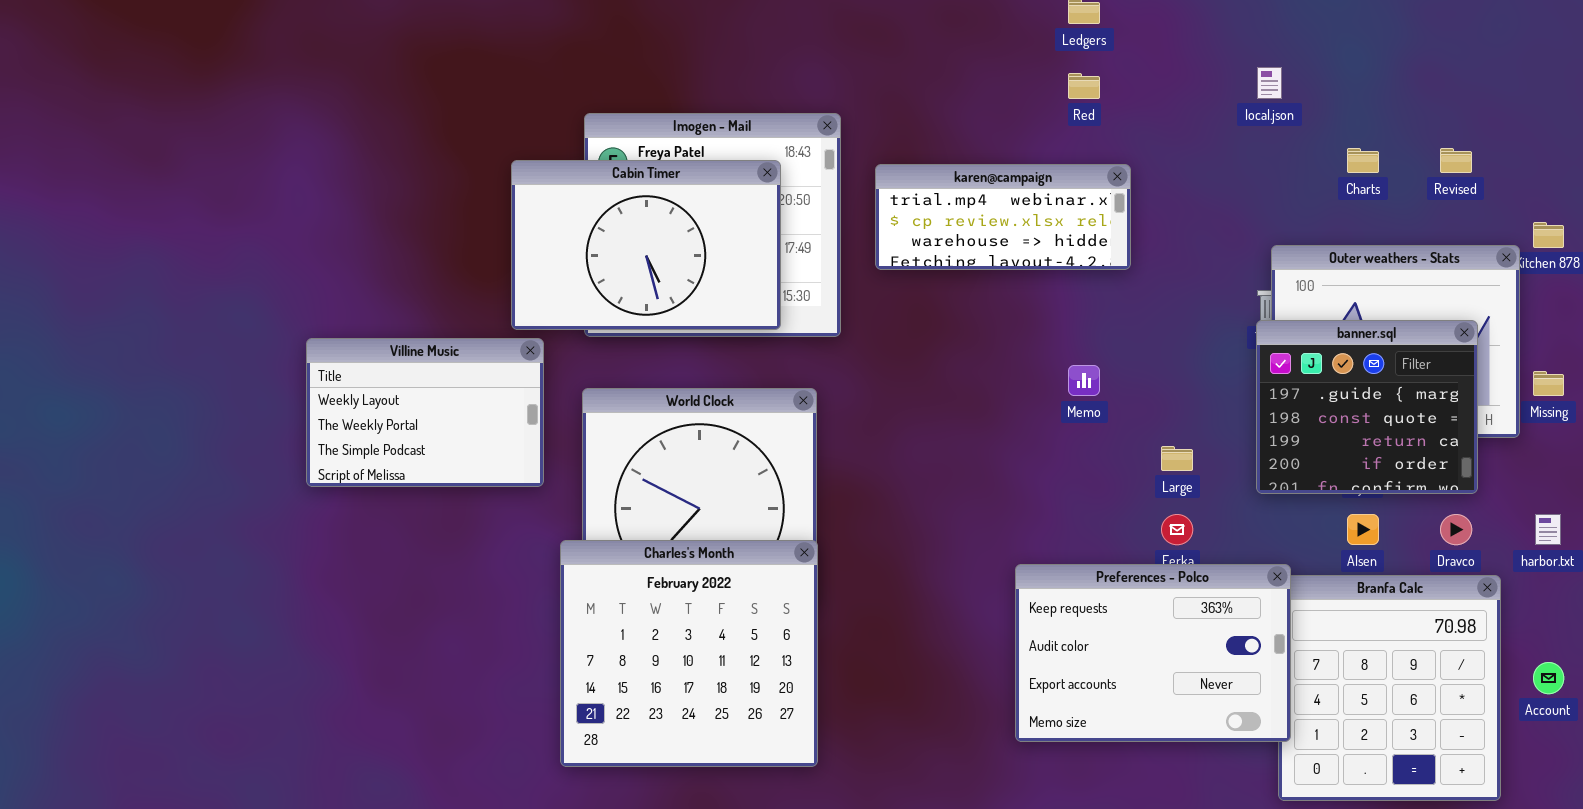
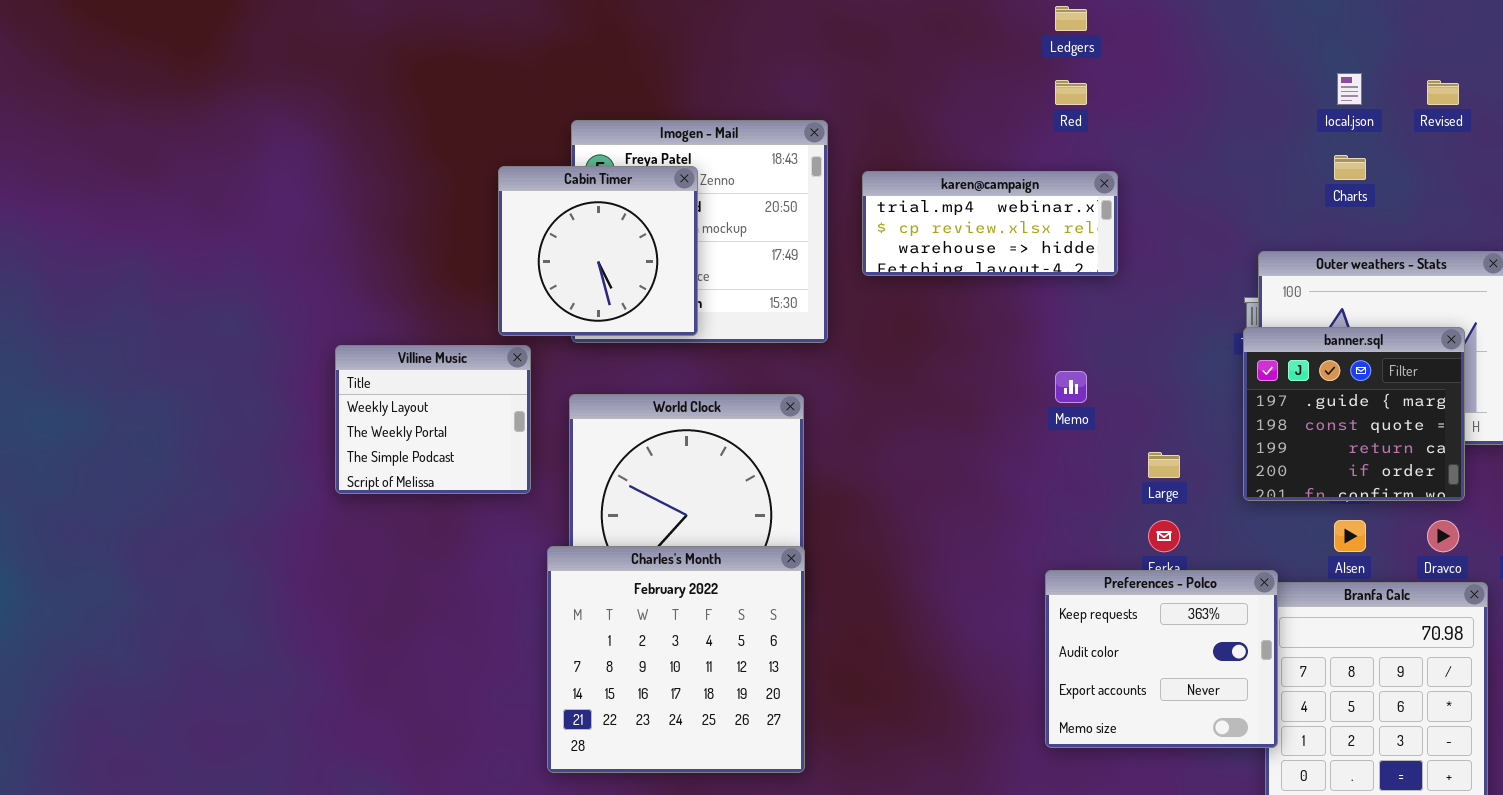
local.json: [1257,67,1282,99] -> [1337,73,1362,105], moved
Revised: [1440,148,1472,173] -> [1427,80,1459,105], moved
Cabin Timer: [511,160,781,330] -> [498,166,698,336], resized
Villine Music: [306,338,544,487] -> [335,345,531,494], resized
Preferences - Polco: [1015,564,1291,742] -> [1045,570,1278,748], resized

